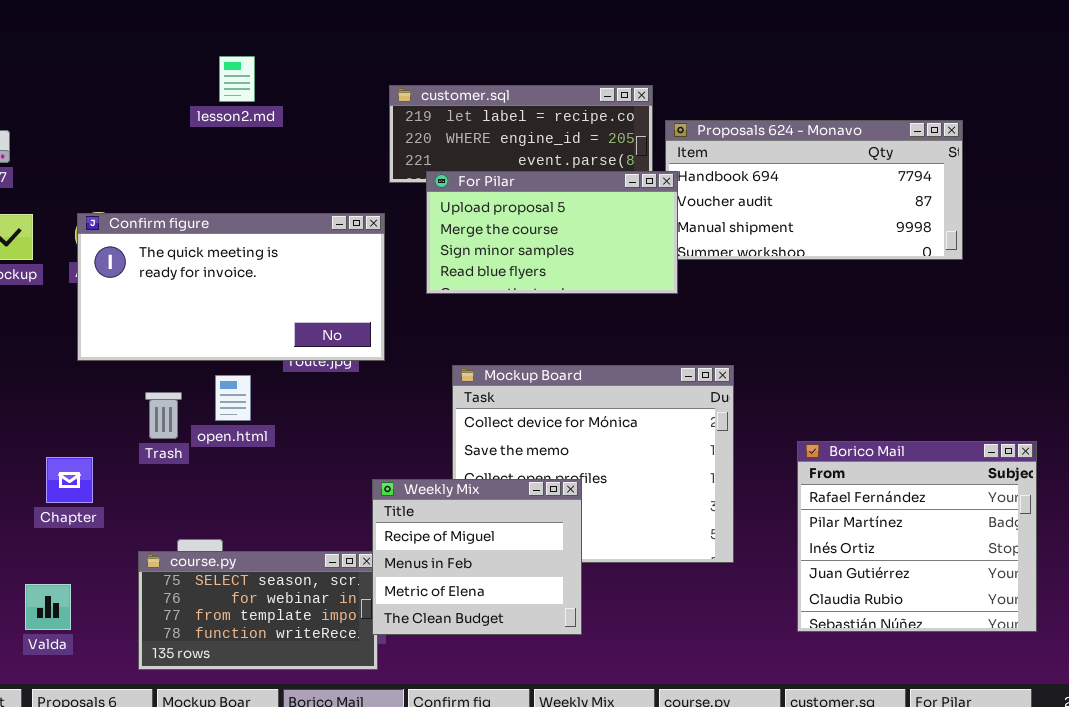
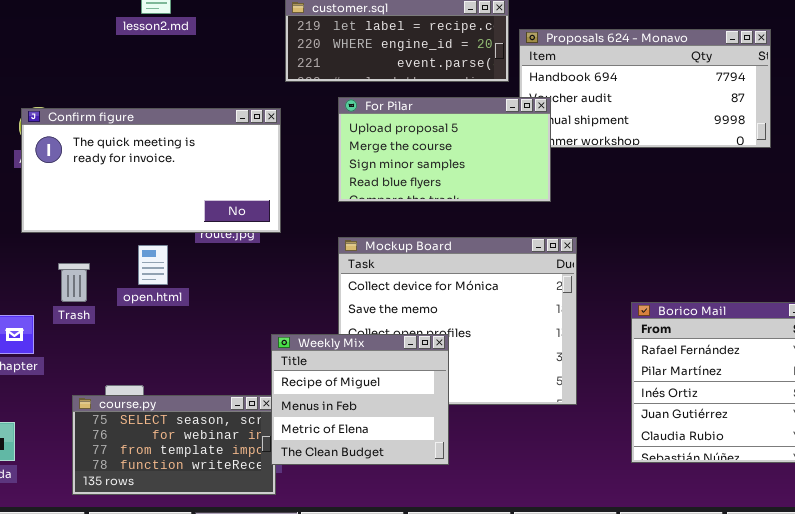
For Pilar: [426,171,678,294] -> [338,97,551,202], moved
Trash: [145,392,182,439] -> [58,263,90,302], moved

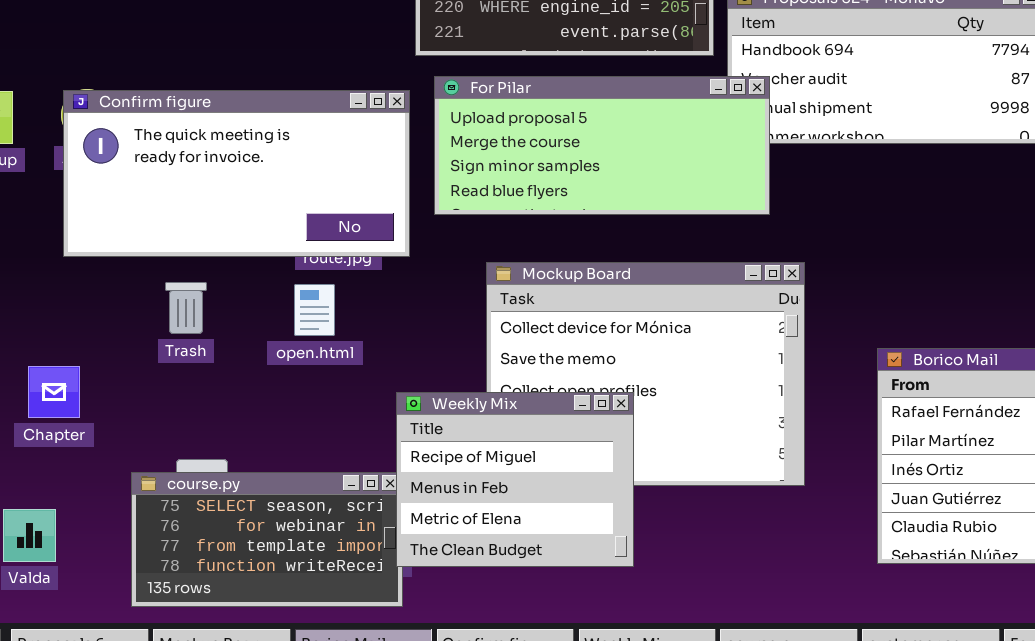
For Pilar: [338,97,551,202] -> [434,76,770,215], resized
open.html: [138,245,168,285] -> [294,284,335,336], moved
Trash: [58,263,90,302] -> [165,282,207,334], moved

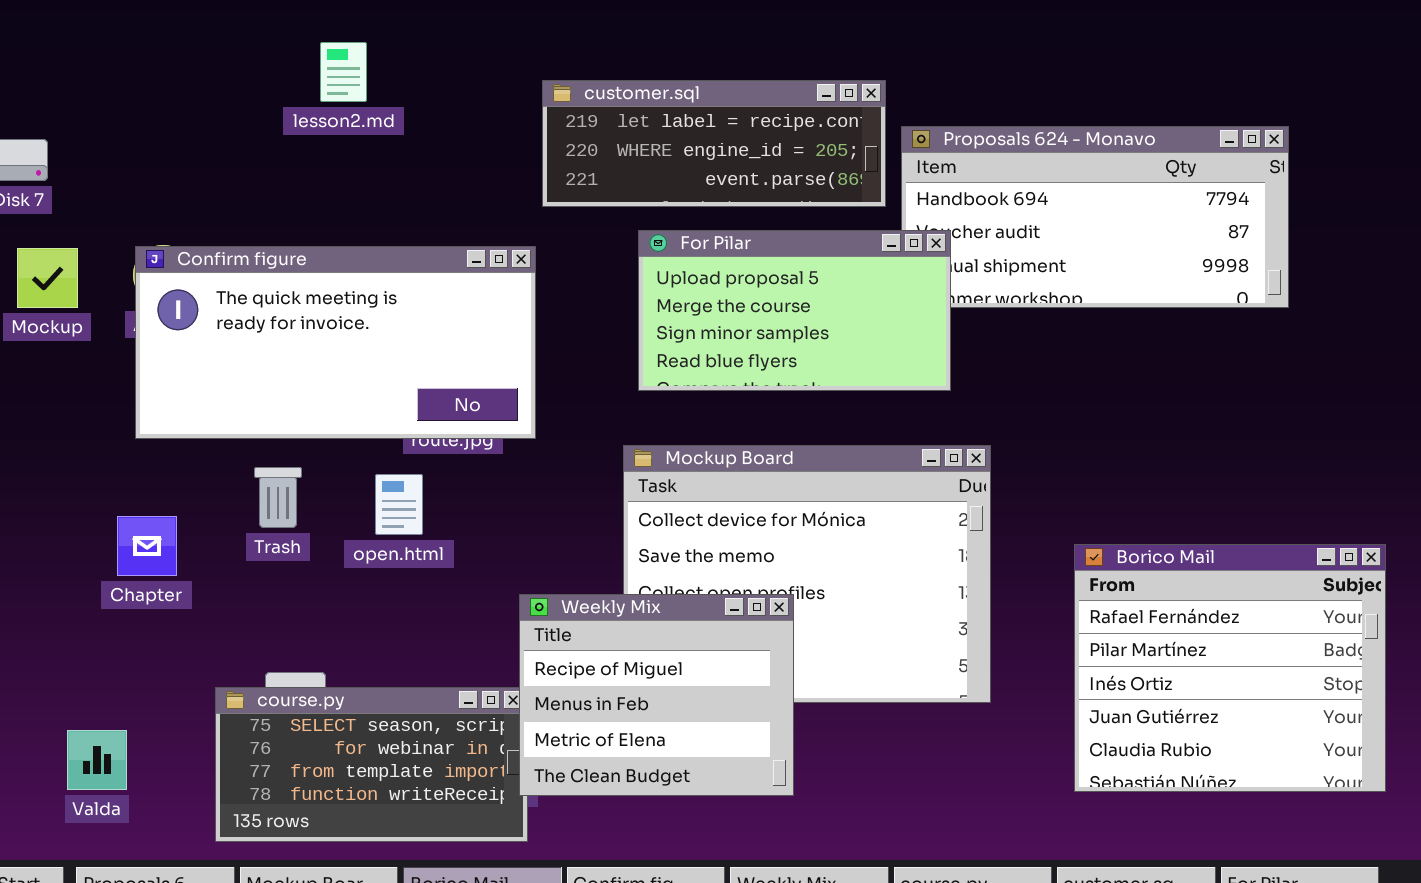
For Pilar: [434,76,770,215] -> [638,230,951,391], resized
open.html: [294,284,335,336] -> [375,474,423,535], moved
Chapter: [28,366,80,418] -> [117,516,177,576], moved

